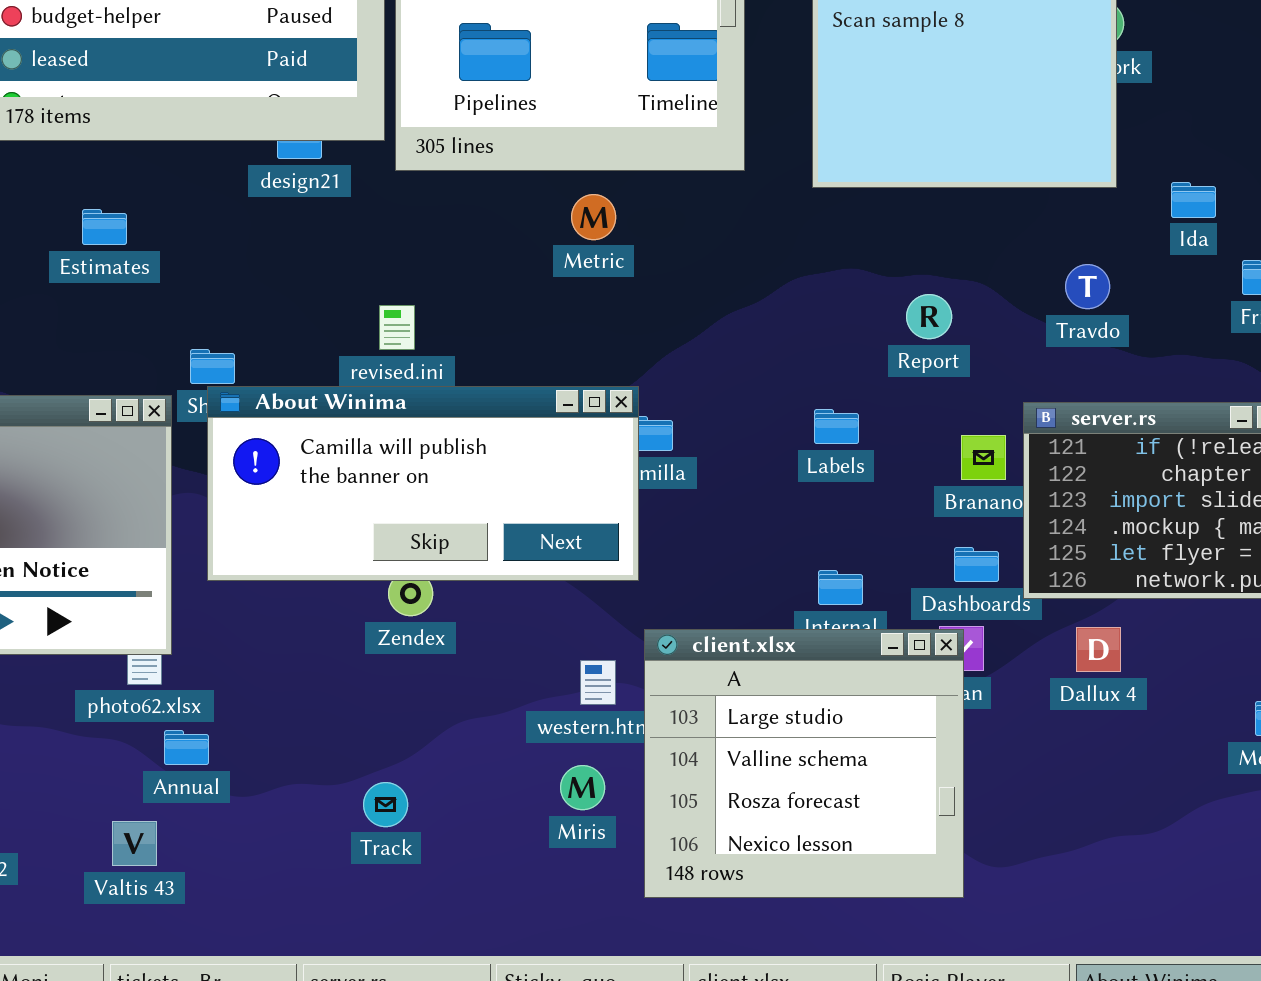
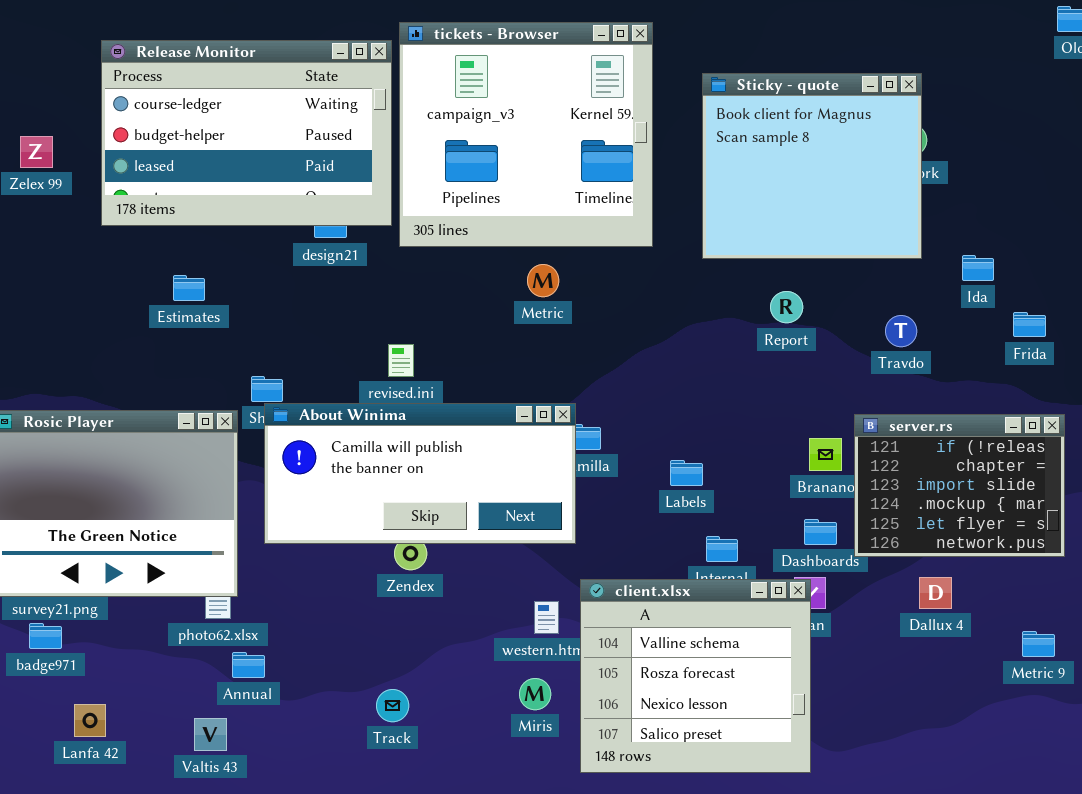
Report: [906,294,952,339] -> [770,291,803,323], moved
Labels: [814,409,859,444] -> [670,460,703,486], moved
Dallux 4: [1076,627,1121,672] -> [919,577,952,609], moved
client.xlsx: [644,629,964,898] -> [580,579,811,773], scrolled down 1 row

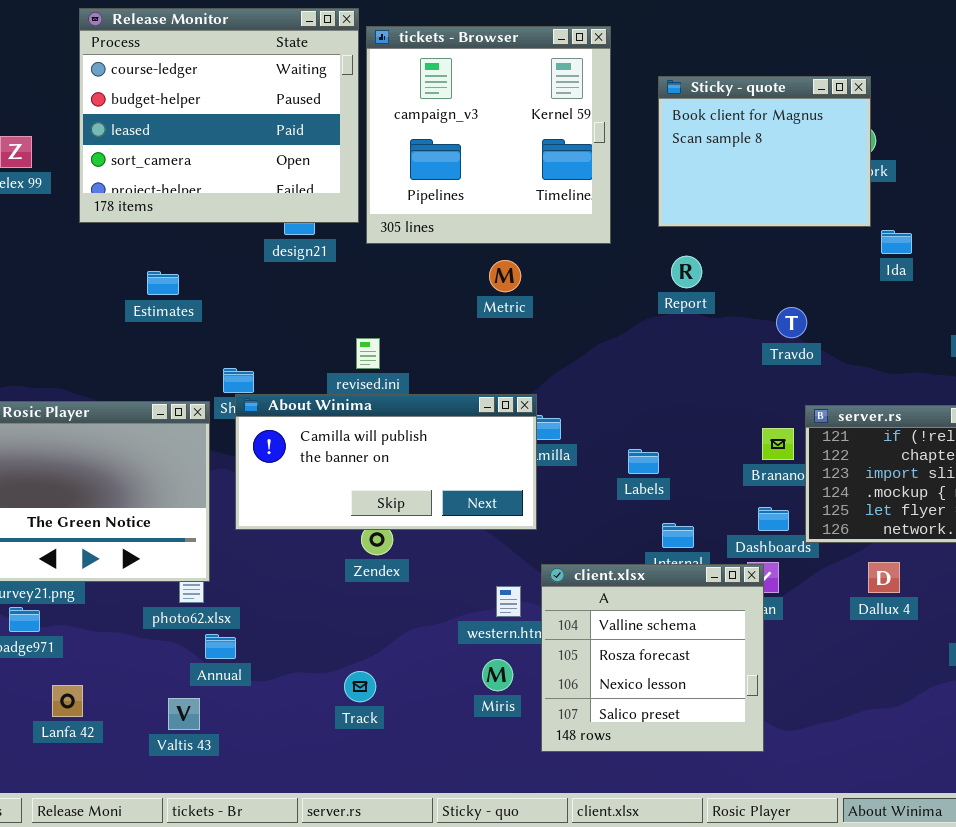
Release Monitor: [101,40,392,226] -> [79,8,359,223], resized
Sticky - quote: [702,73,922,259] -> [658,76,871,227], resized
Ida: [962,255,994,281] -> [881,230,912,254], moved
Report: [770,291,803,323] -> [671,256,702,288], moved
Travdo: [885,315,917,347] -> [776,307,807,338], moved

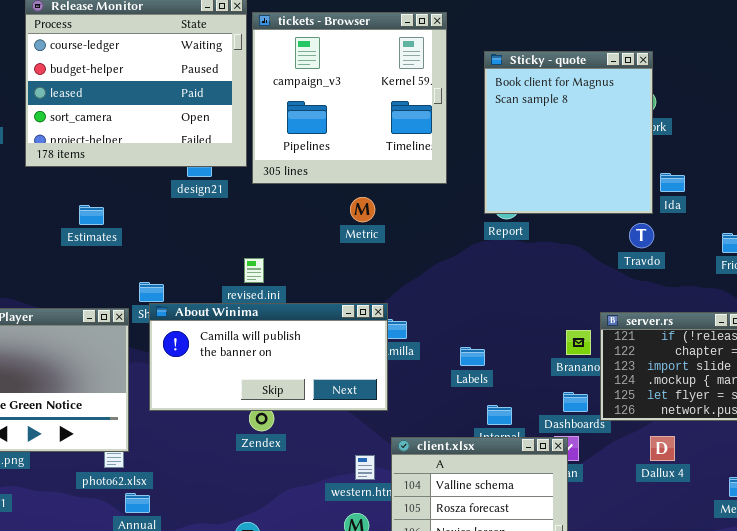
Sticky - quote: [658,76,871,227] -> [484,51,653,214], resized
Travdo: [776,307,807,338] -> [629,223,654,248], moved

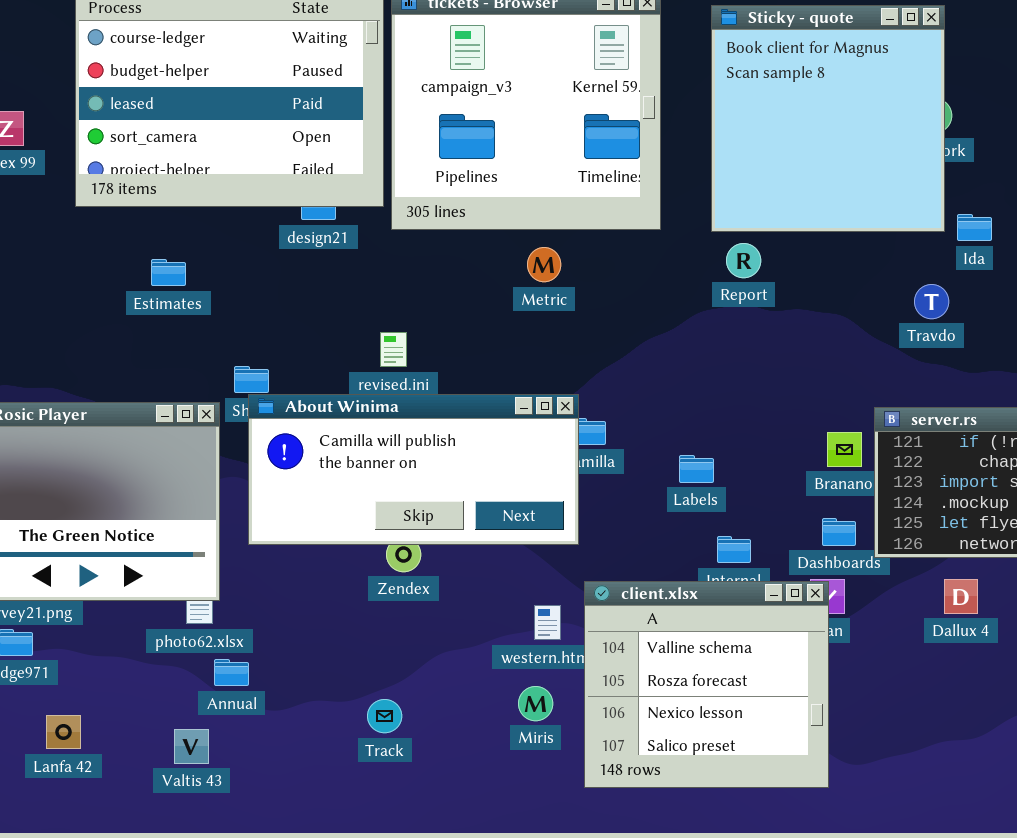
Sticky - quote: [484,51,653,214] -> [711,5,945,232], moved

